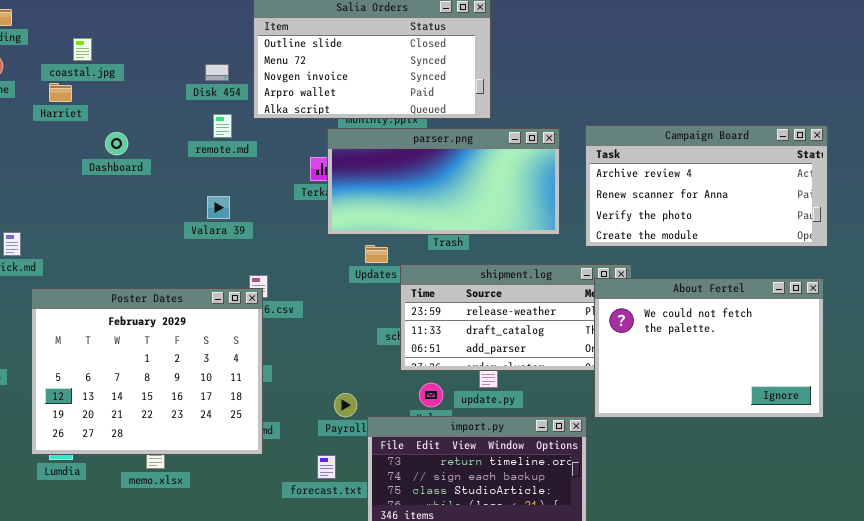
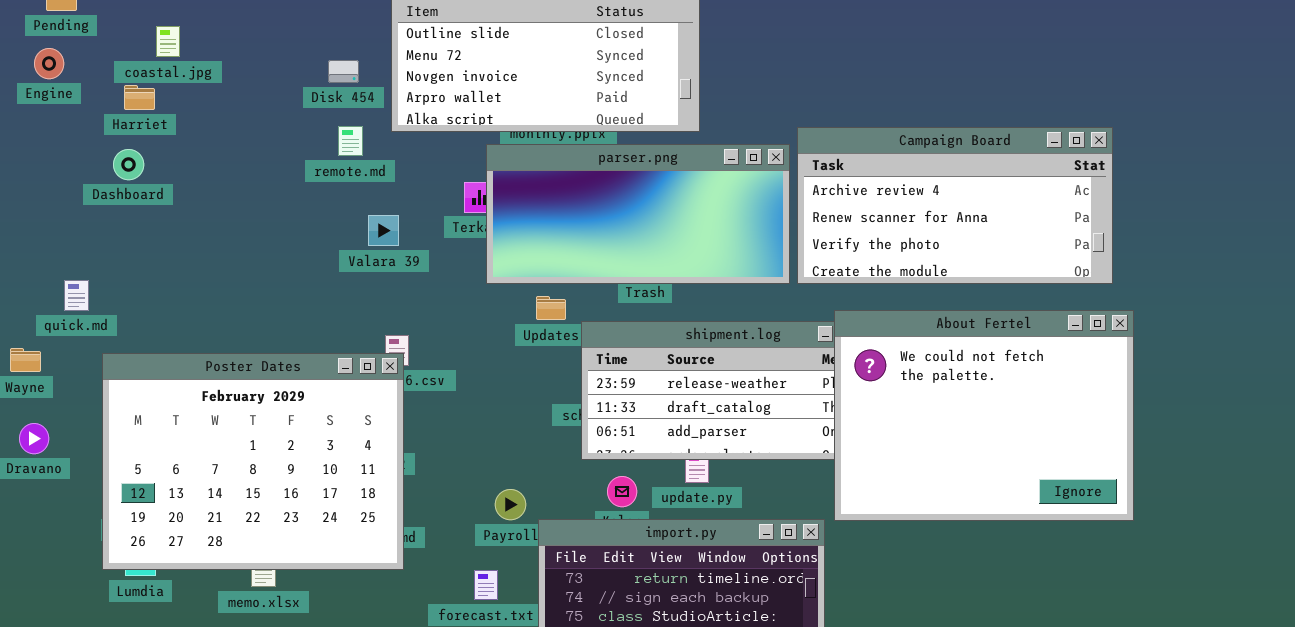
Campaign Board: [585,125,828,247] -> [797,127,1113,284], moved
Dashboard: [105,132,128,155] -> [113,149,144,180], moved
Valara 39: [207,196,230,219] -> [368,215,399,246], moved
About Fertel: [594,278,824,418] -> [834,310,1134,521], resized

